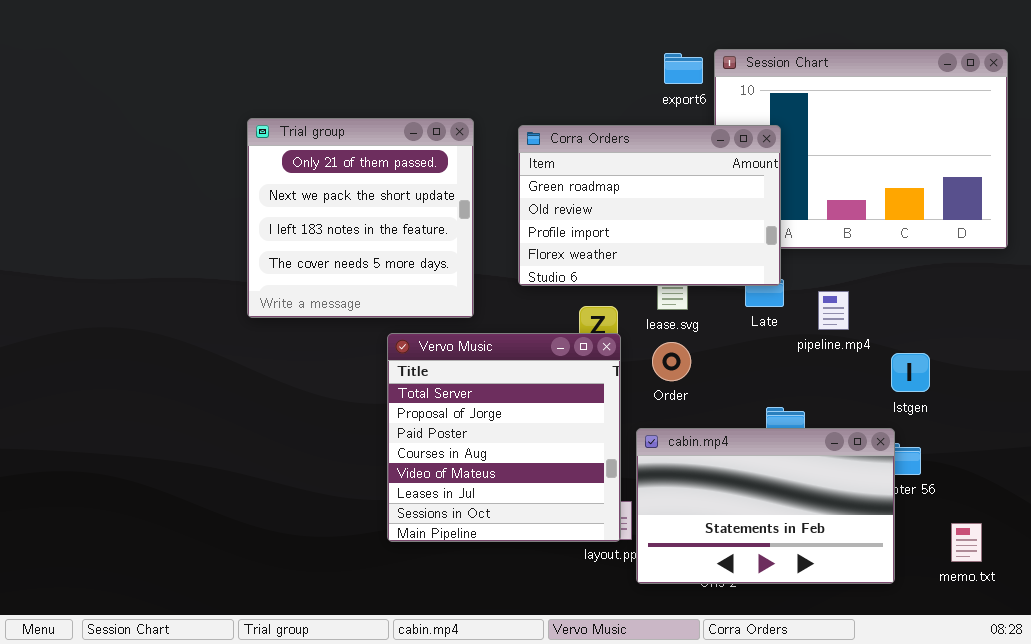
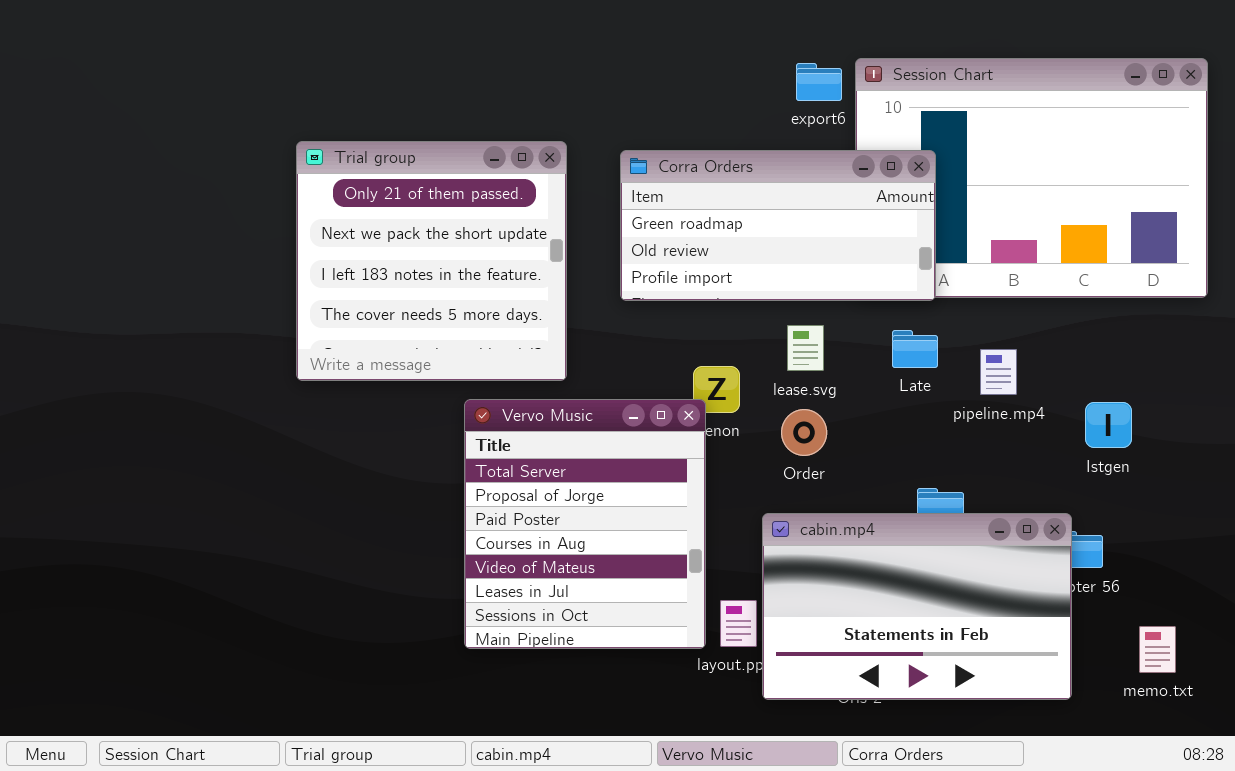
Corra Orders: [518,125,781,286] -> [620,150,936,301], resized
Vervo Music: [387,333,621,542] -> [464,399,706,649], resized
Istgen: [891,353,930,392] -> [1085,402,1132,448], moved

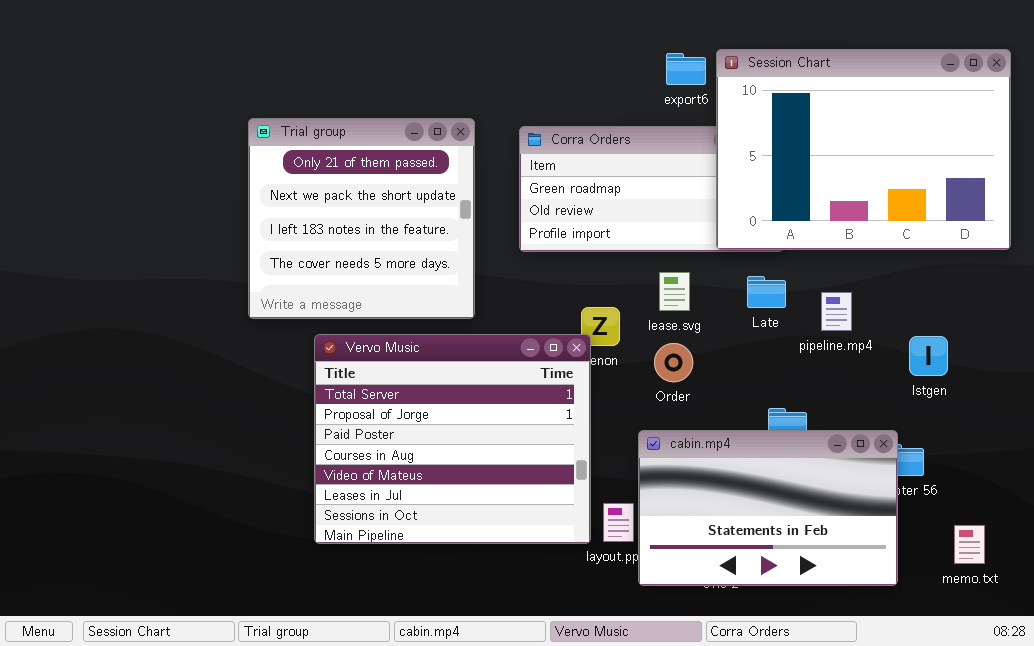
Session Chart: [855,58,1208,298] -> [716,49,1011,250], raised
Vervo Music: [464,399,706,649] -> [314,334,591,544], resized

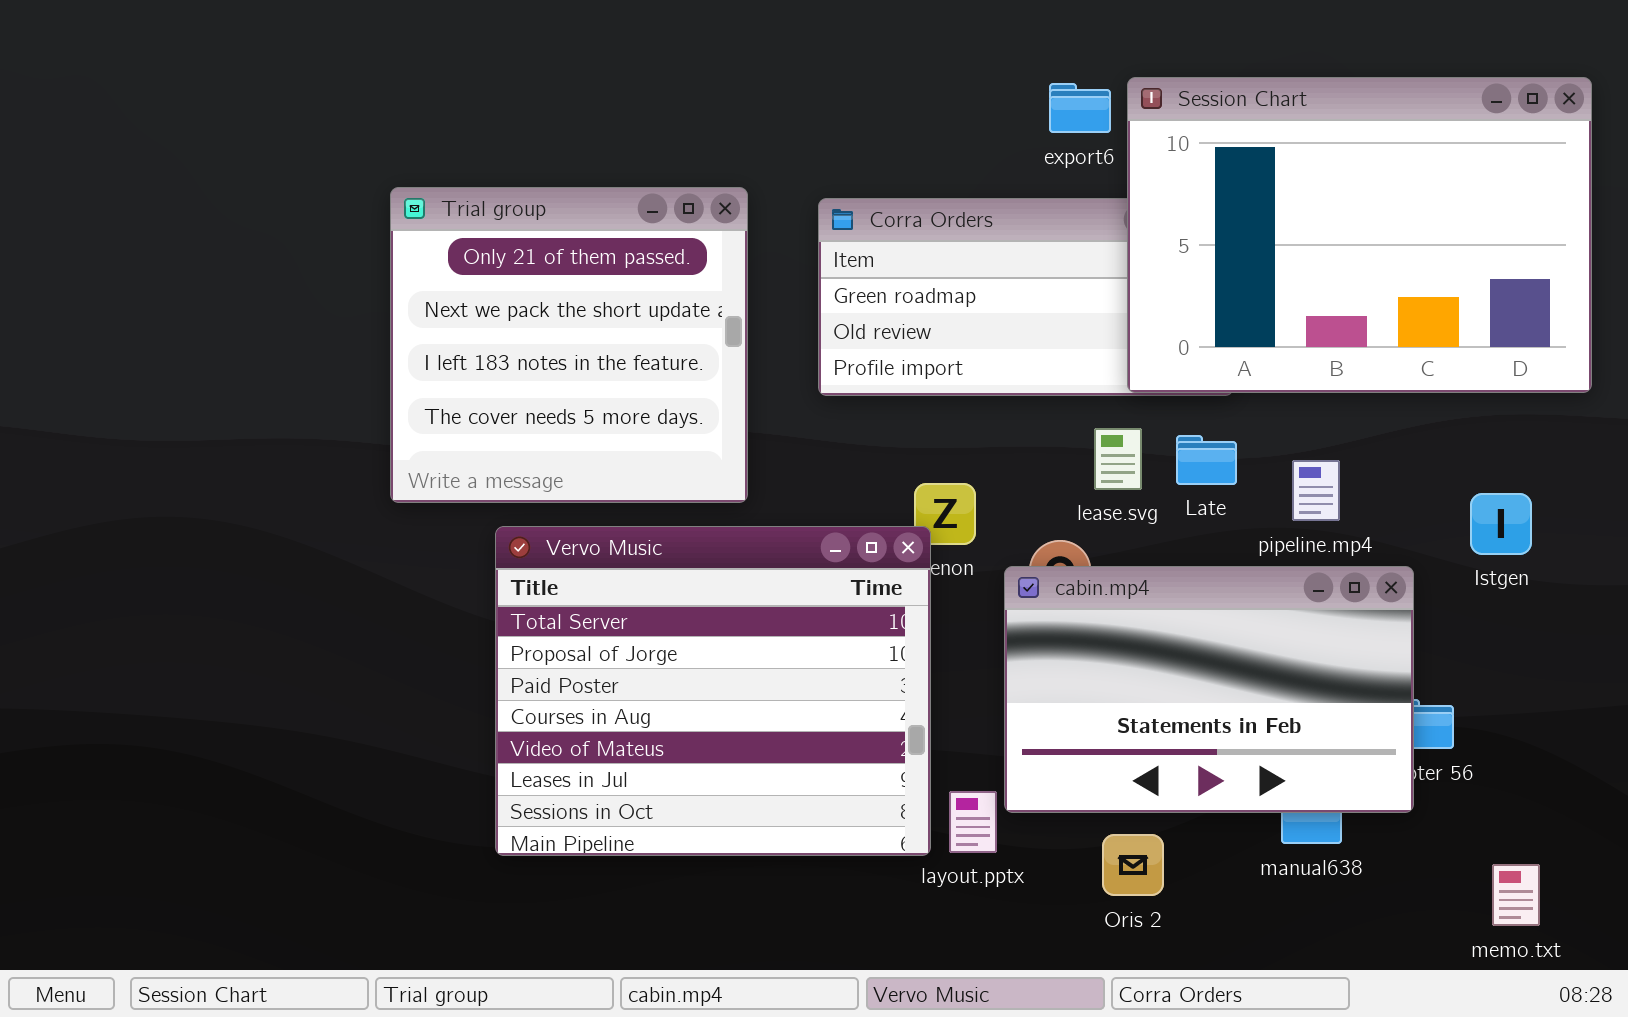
lease.svg: [659,272,690,311] -> [1094,428,1142,490], moved
Istgen: [909,336,948,376] -> [1470,493,1532,555], moved
cabin.mp4: [638,430,898,586] -> [1004,566,1414,813], moved
memo.txt: [954,525,985,564] -> [1492,864,1540,926], moved

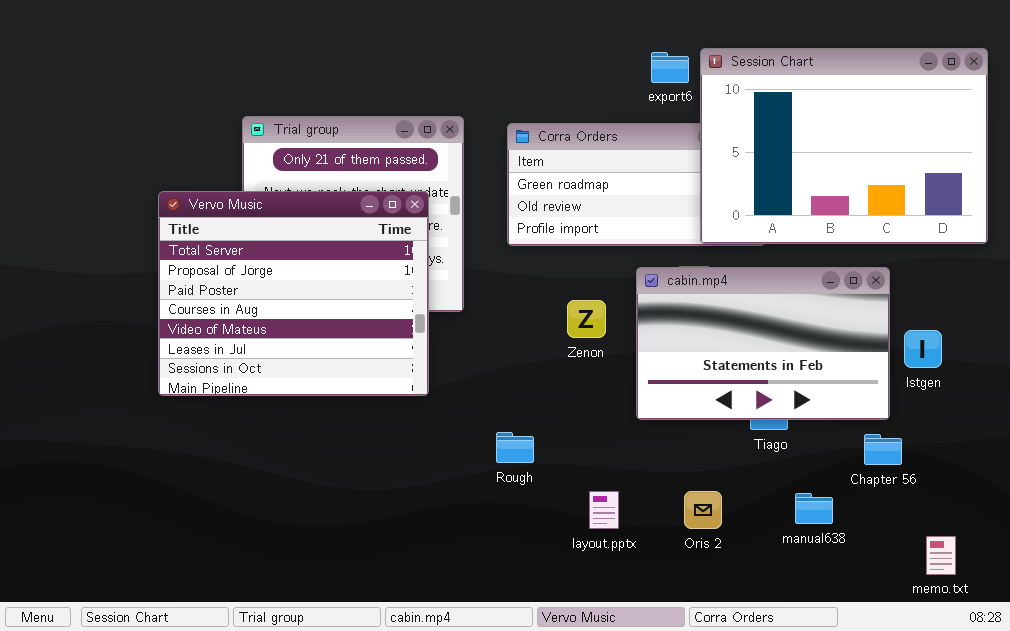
Istgen: [1470,493,1532,555] -> [904,330,942,368], moved
Vervo Music: [495,526,931,856] -> [158,191,429,396], moved
cabin.mp4: [1004,566,1414,813] -> [636,267,890,420], moved
Oris 2: [1102,834,1164,896] -> [684,491,722,529], moved

